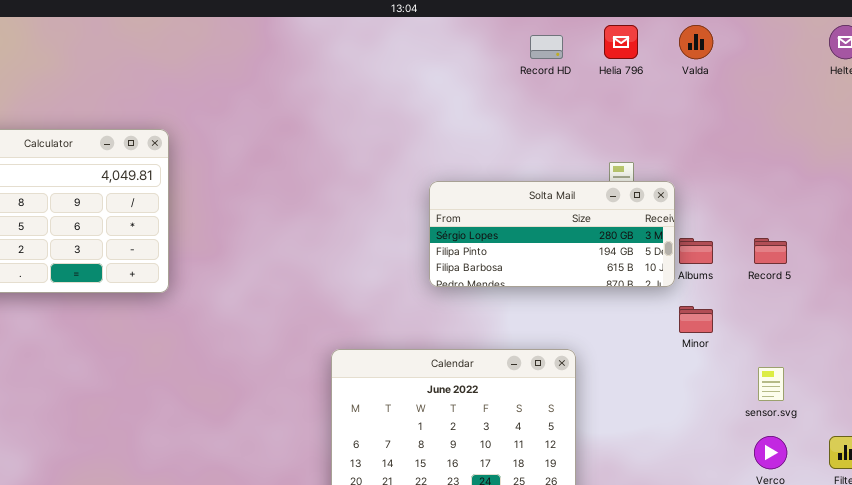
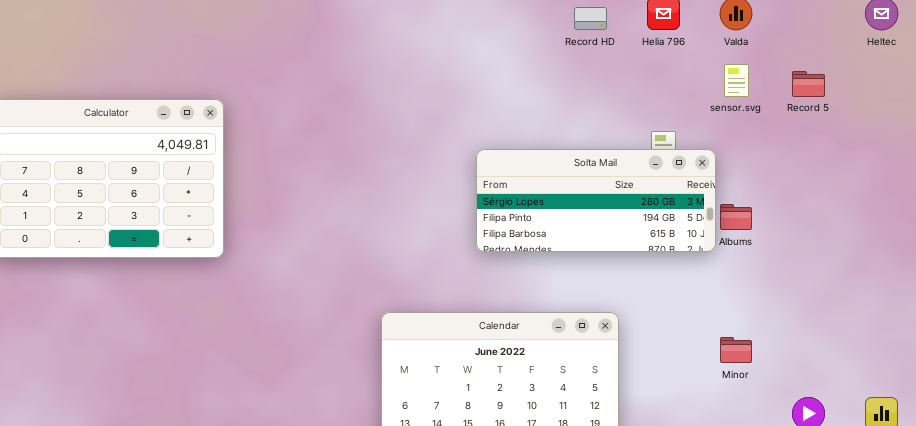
Record 5: [754,238,787,264] -> [792,71,825,97], moved
Minor: [679,306,713,333] -> [720,337,752,363], moved
sensor.svg: [758,367,784,401] -> [724,64,749,97], moved

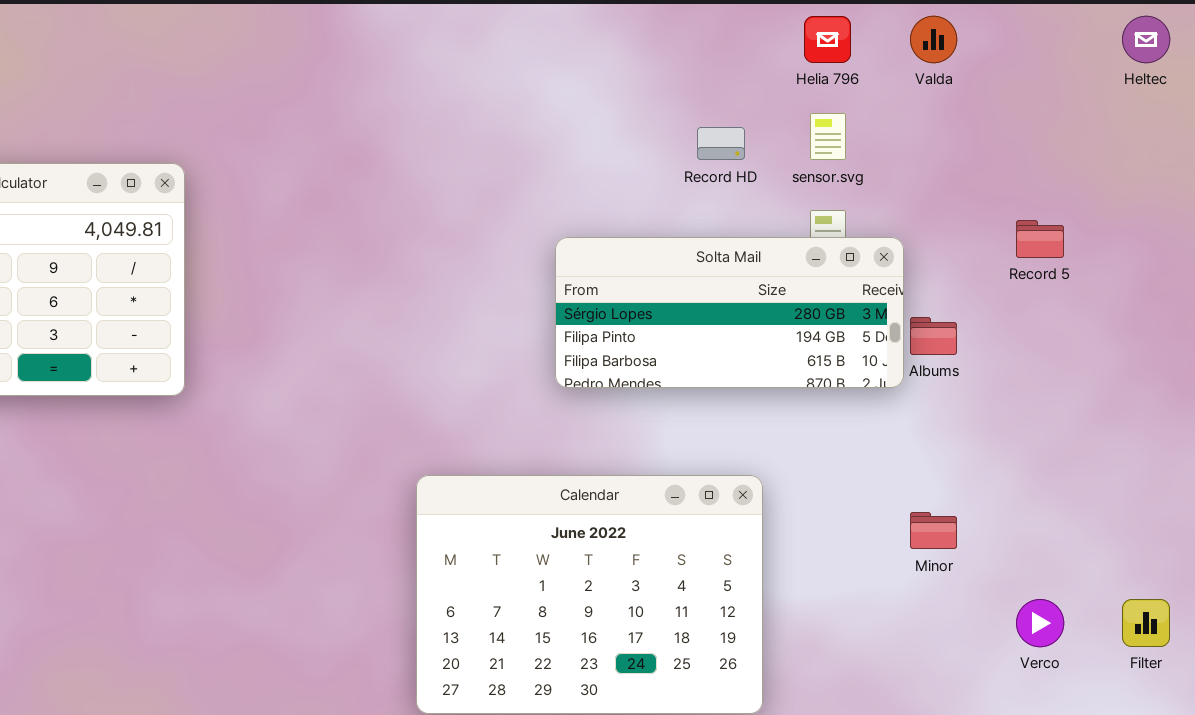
Record HD: [574,7,607,30] -> [697,127,745,160], moved
sensor.svg: [724,64,749,97] -> [810,113,846,160], moved
Record 5: [792,71,825,97] -> [1016,220,1064,258], moved

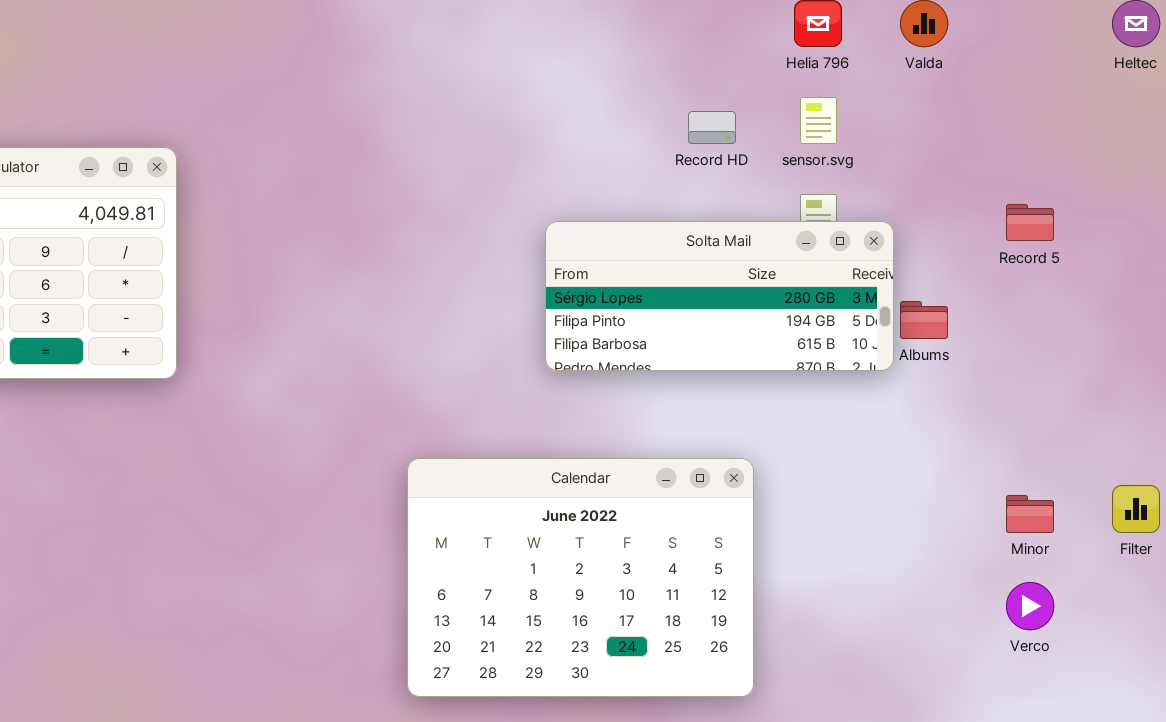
Minor: [910,512,957,549] -> [1006,495,1054,533], moved
Filter: [1122,599,1170,647] -> [1112,485,1160,533], moved

